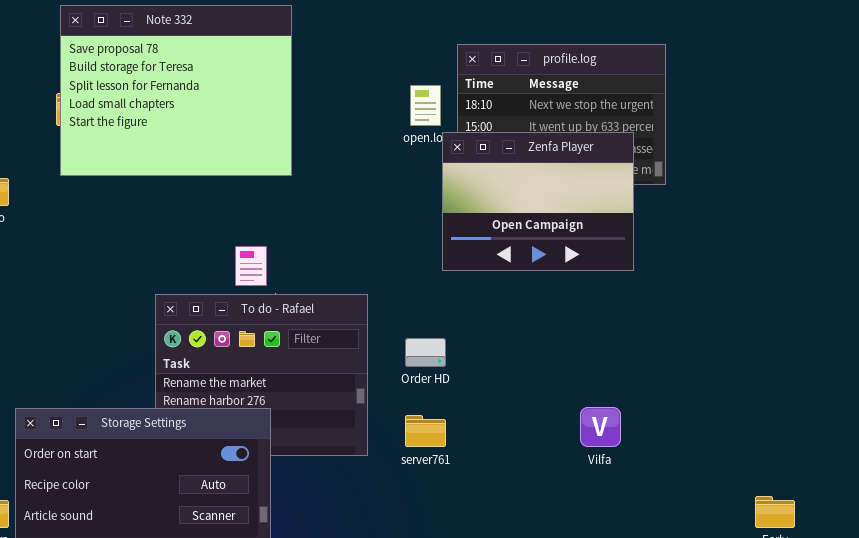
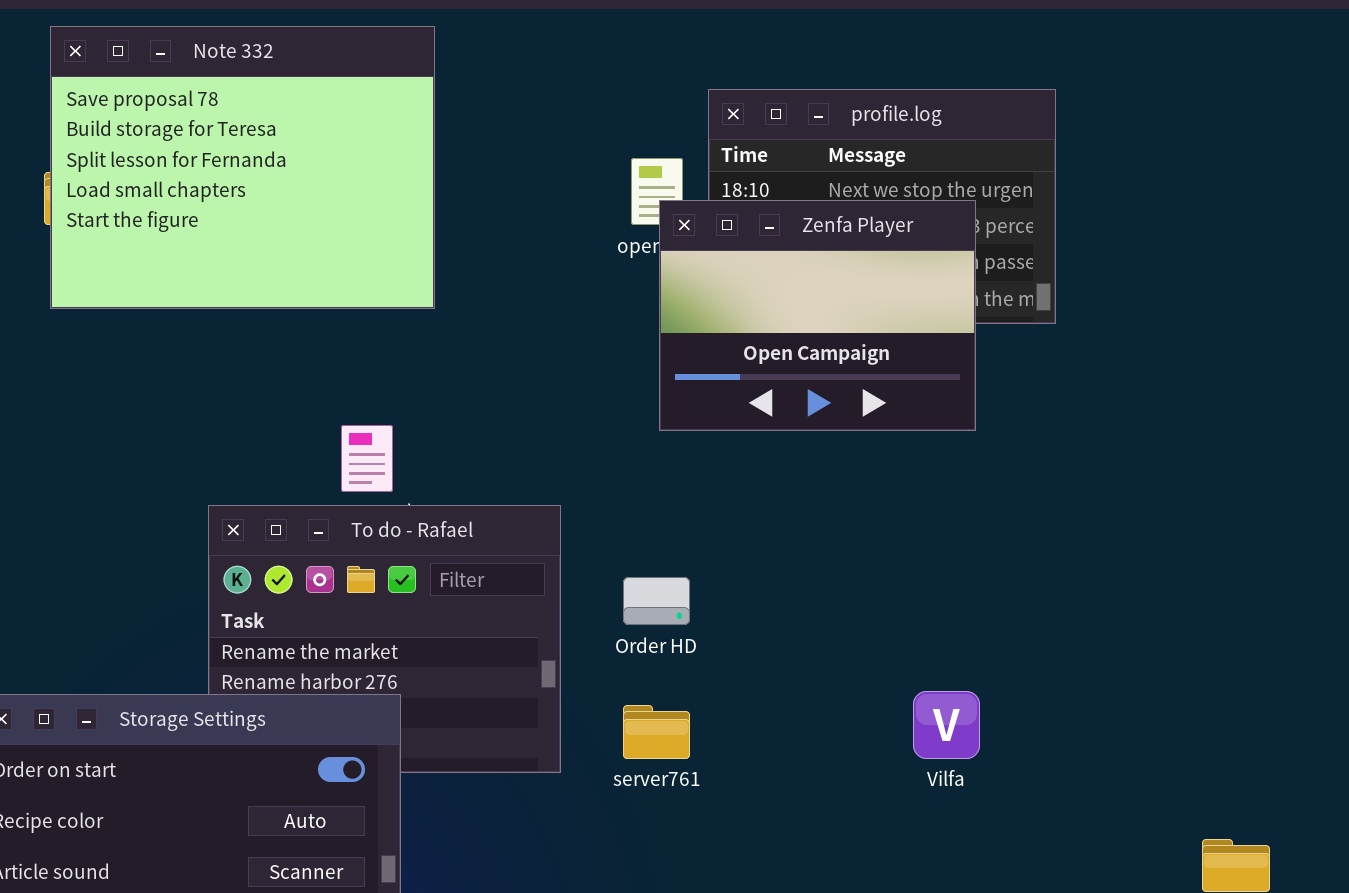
Zenfa Player: [442,132,634,271] -> [659,200,976,431], moved

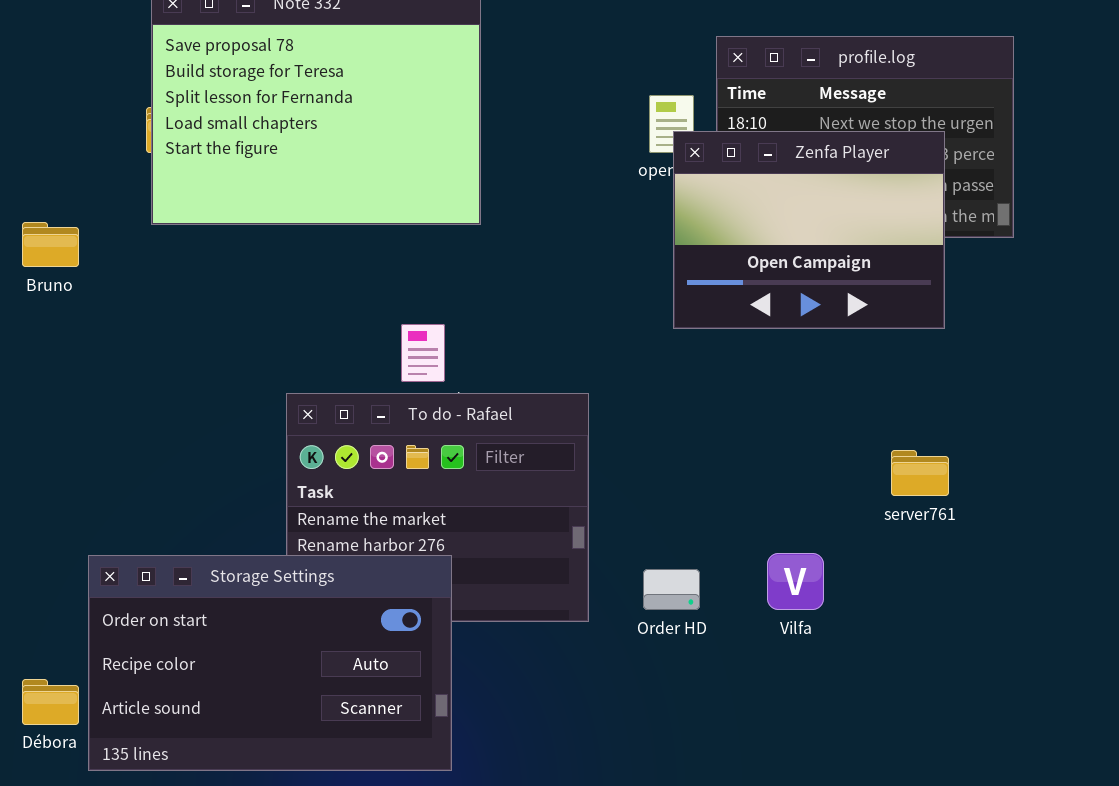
Order HD: [623,577,690,625] -> [643,569,700,610], moved
Vilfa: [913,691,980,759] -> [767,553,824,610], moved
server761: [623,705,690,759] -> [891,450,949,496], moved

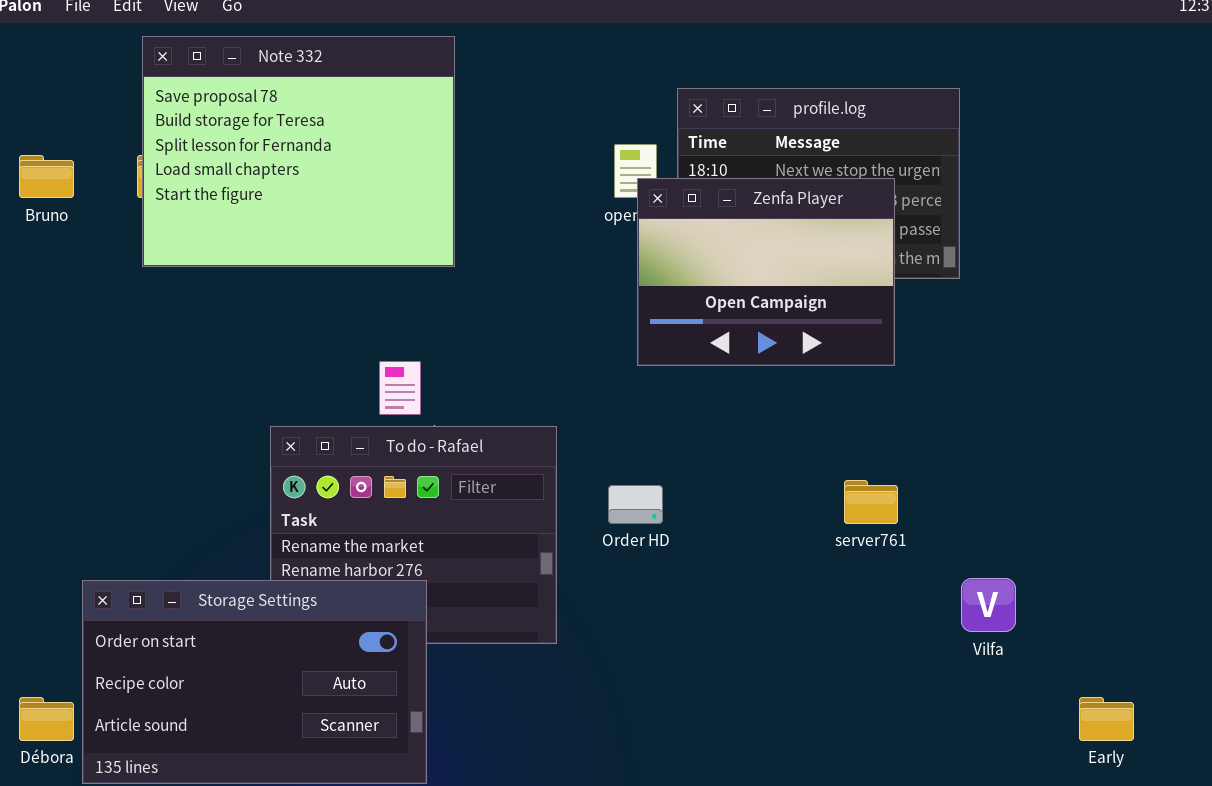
Bruno: [22,222,79,267] -> [19,155,74,198], moved
Vilfa: [767,553,824,610] -> [961,578,1016,632], moved
Order HD: [643,569,700,610] -> [608,485,663,524], moved

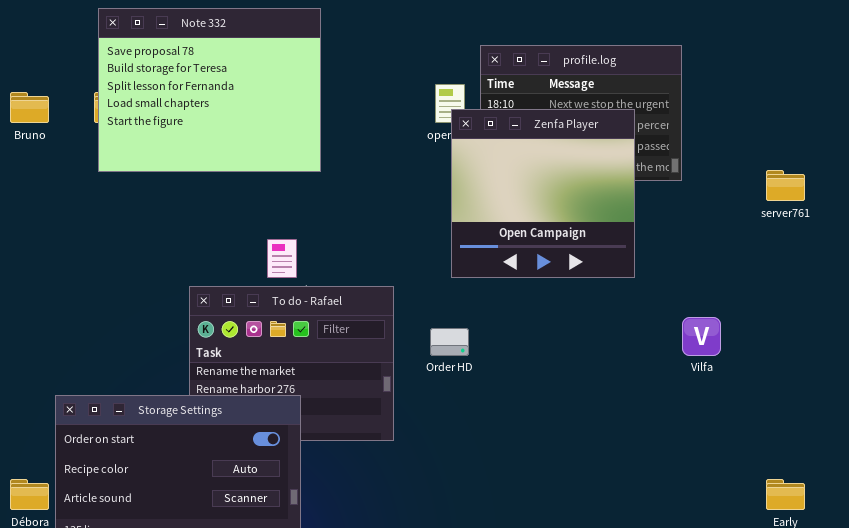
Zenfa Player: [637,178,895,366] -> [451,109,635,278], resized
server761: [844,480,898,524] -> [766,170,805,201], moved
Vilfa: [961,578,1016,632] -> [682,317,721,356], moved

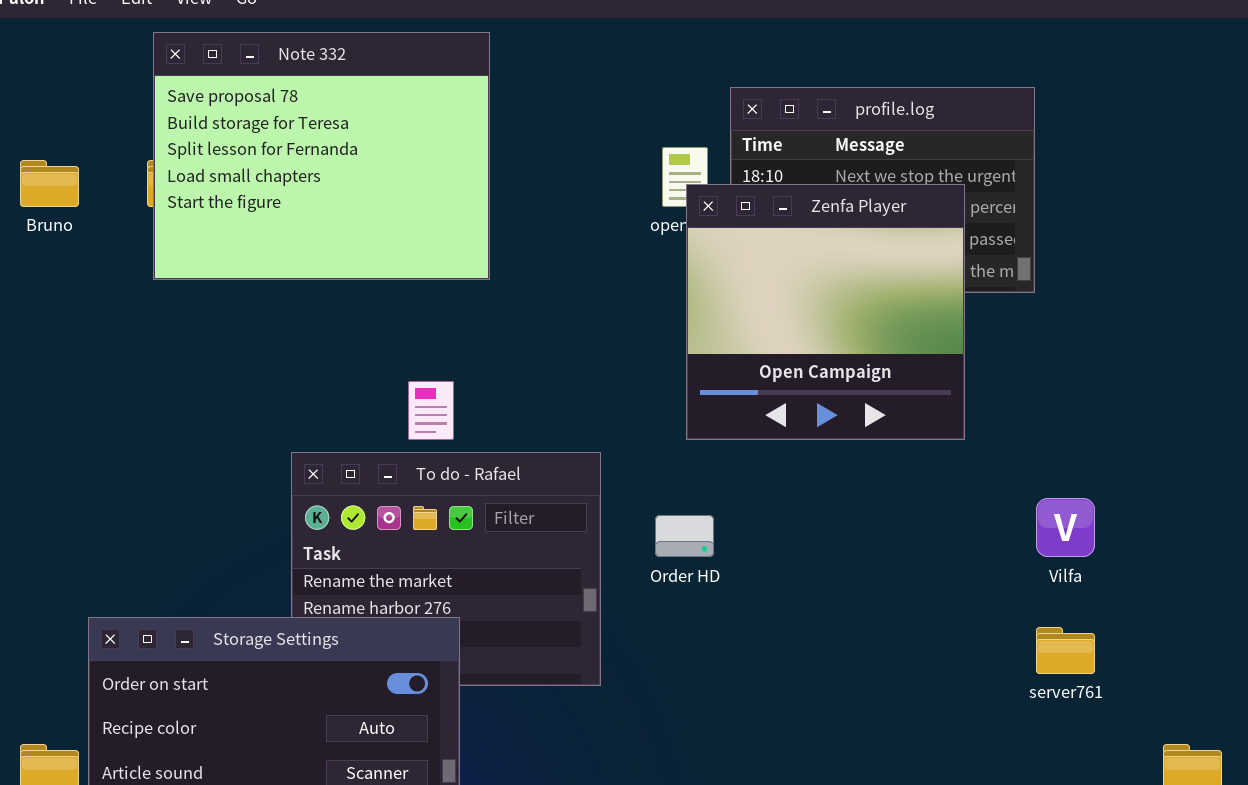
server761: [766,170,805,201] -> [1036,627,1095,674], moved

